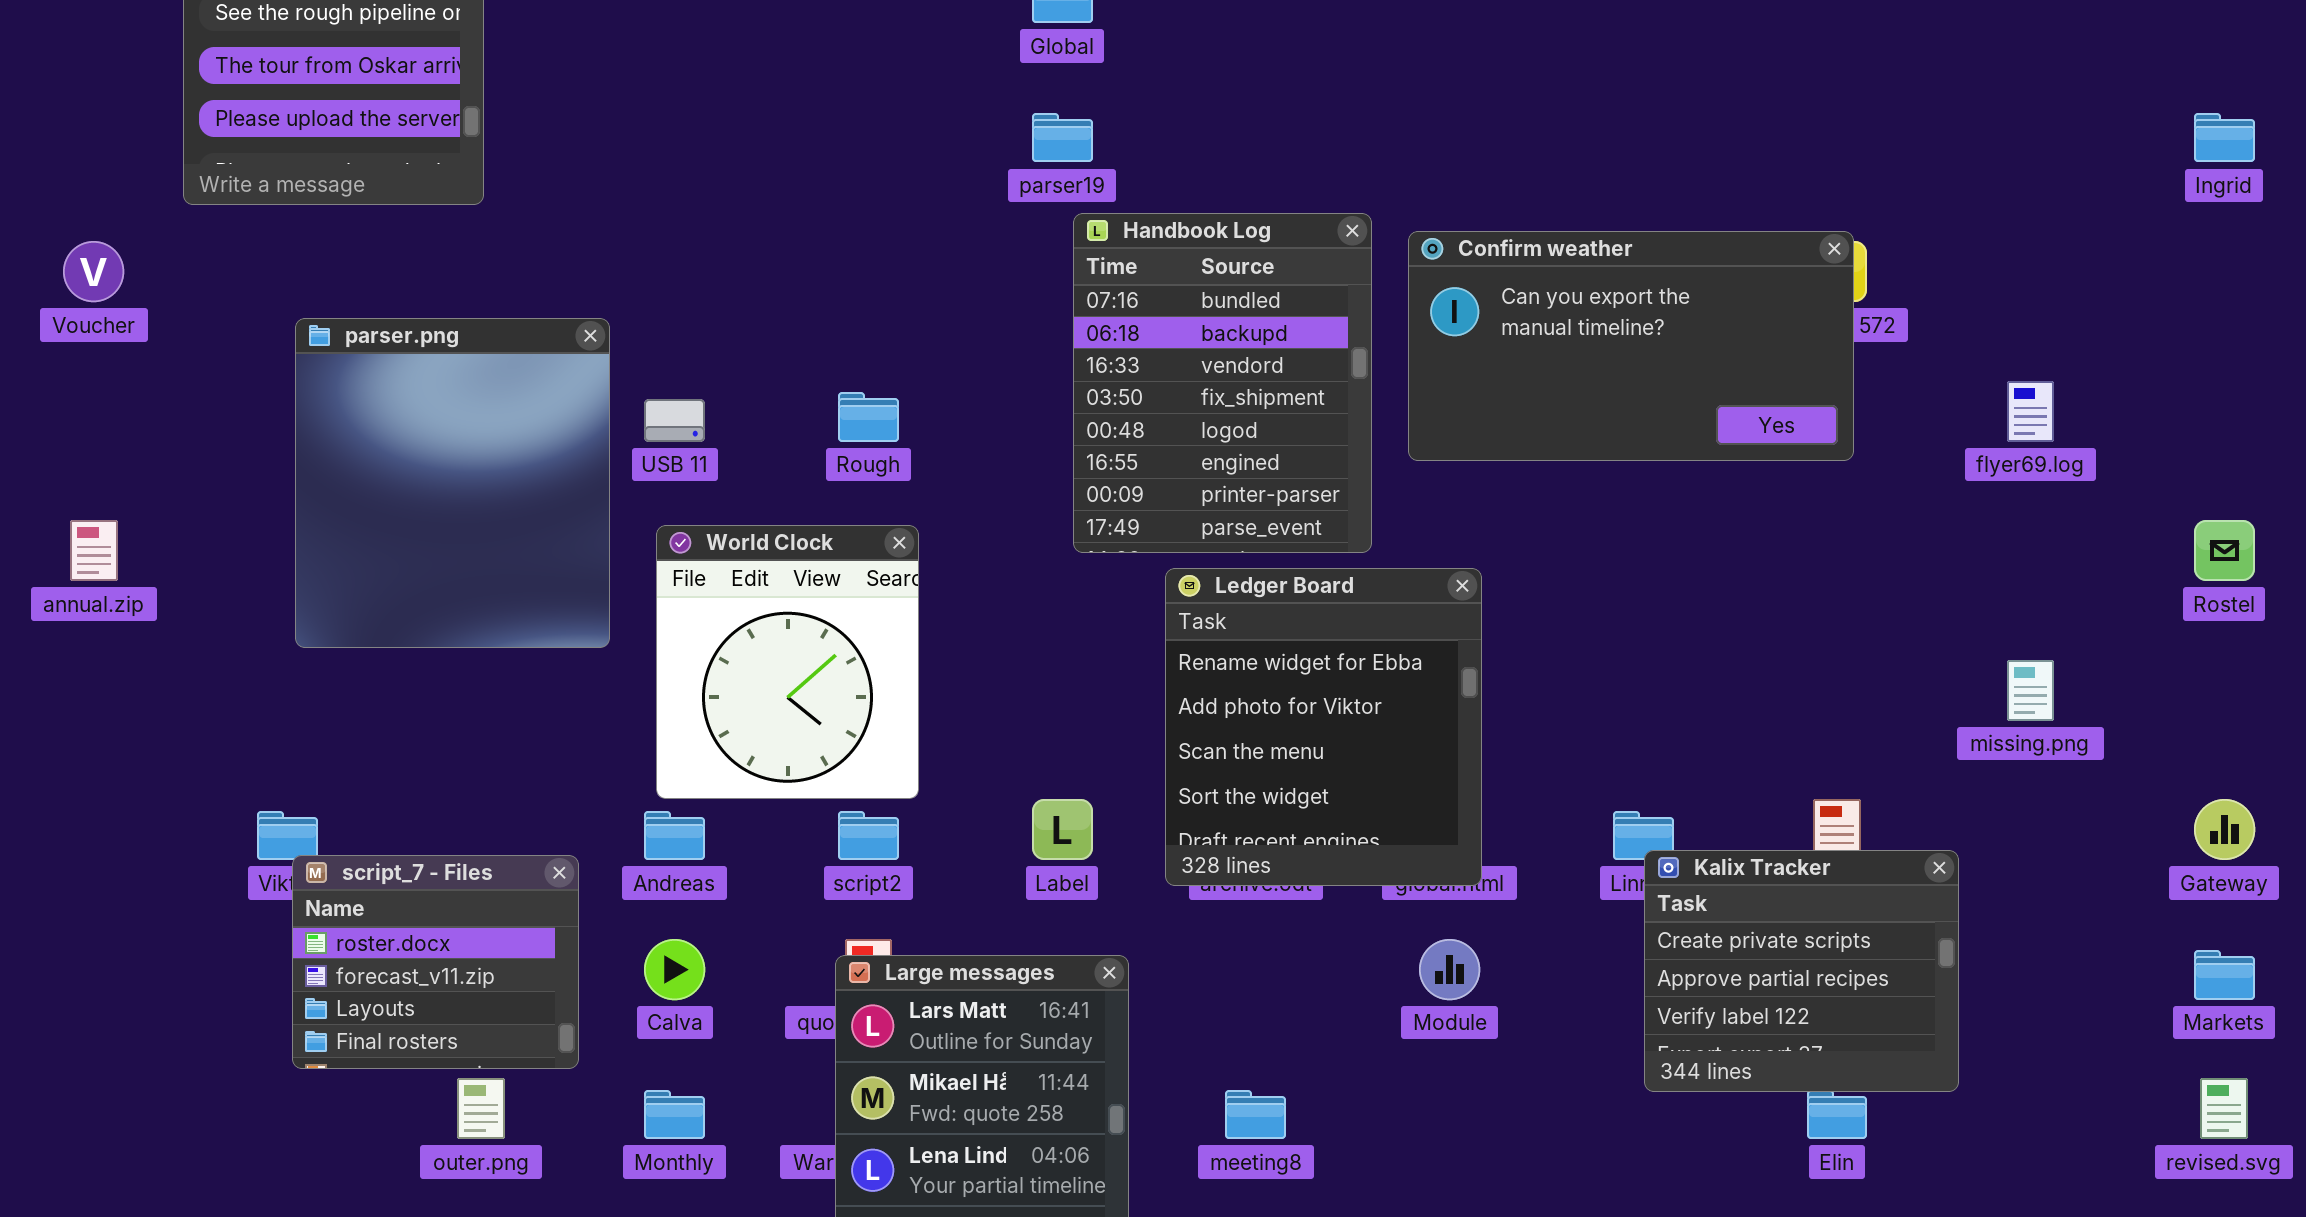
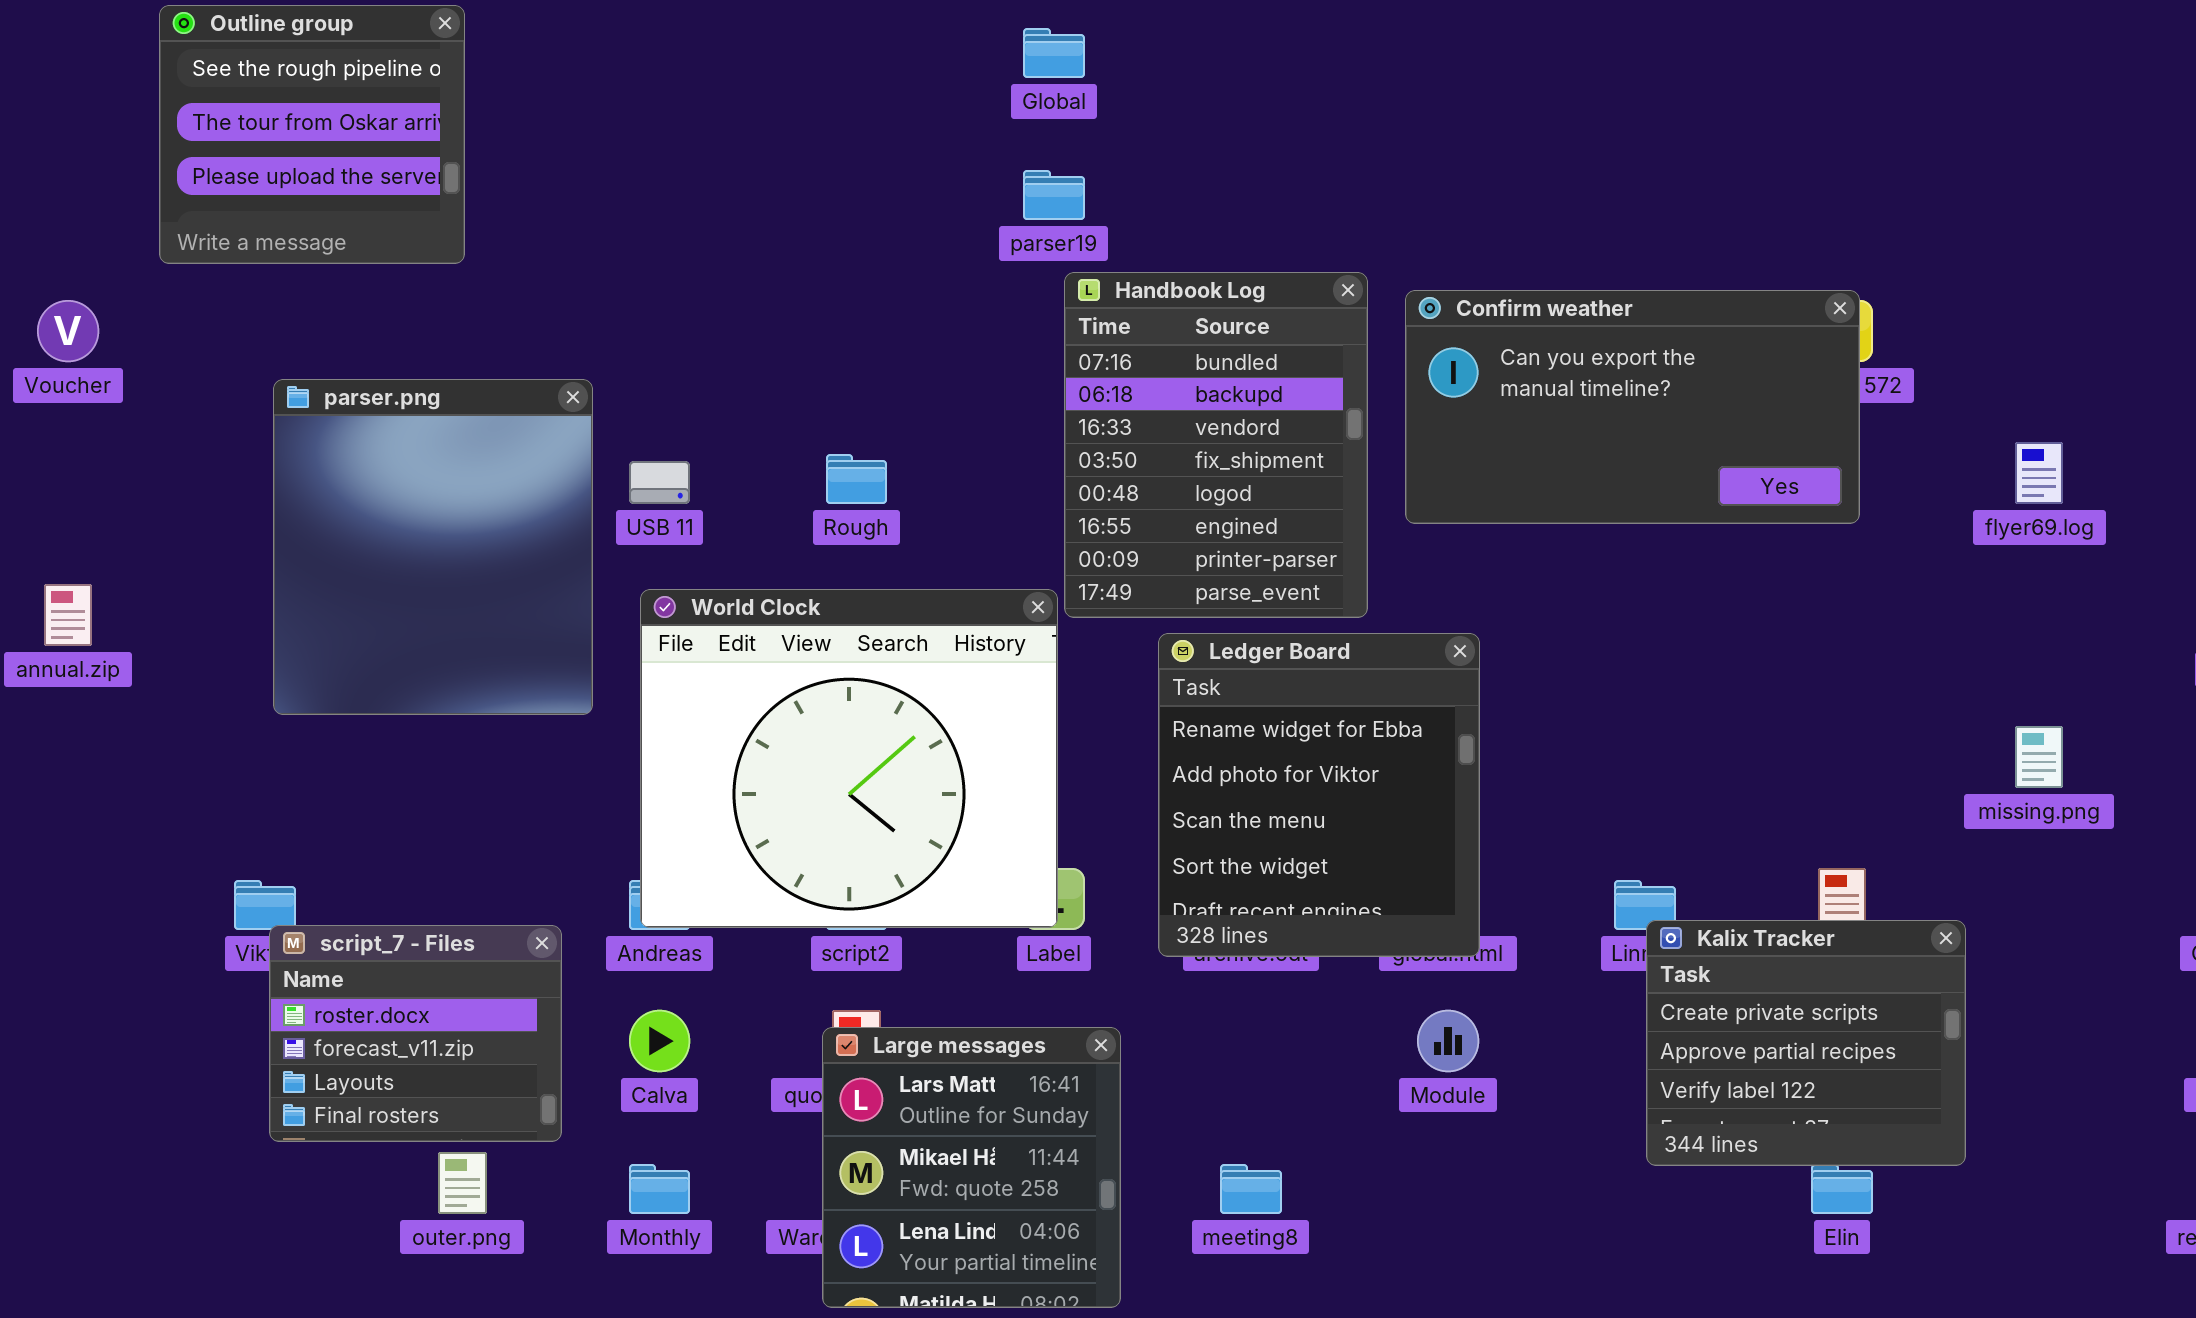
World Clock: [656,525,919,799] -> [640,589,1058,928], resized

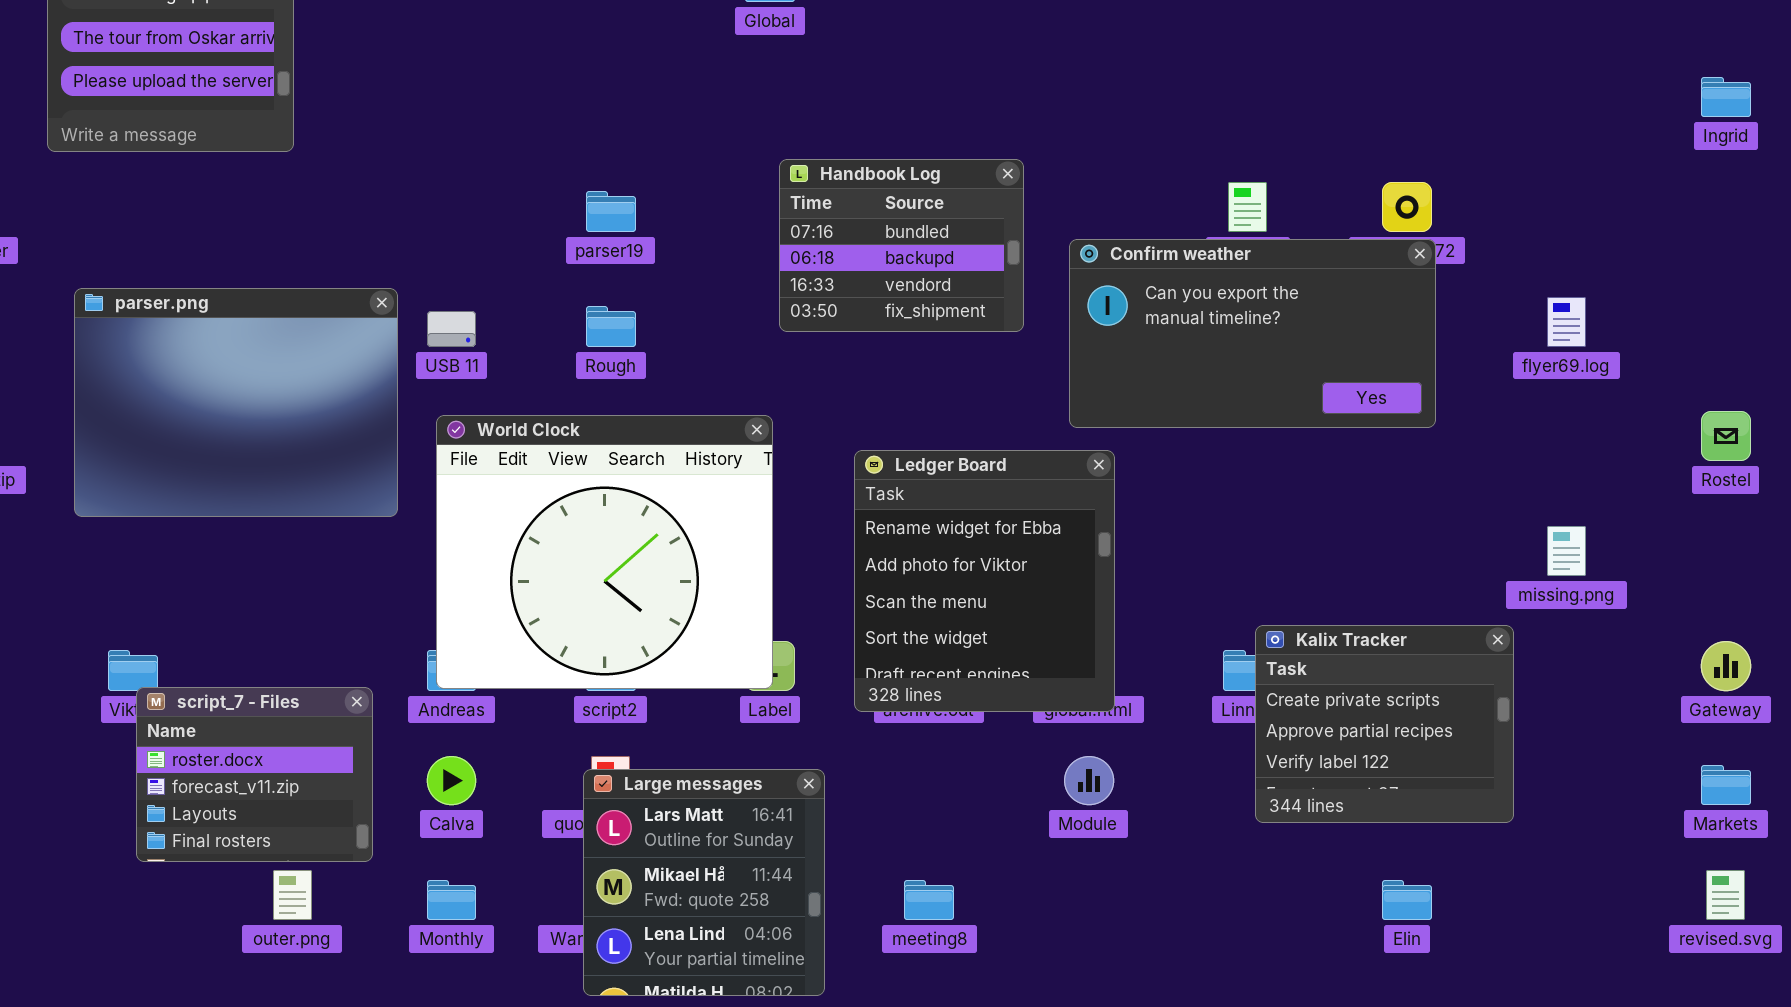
parser19: [1023,170,1085,220] -> [586,191,636,232], moved
Handbook Log: [1064,272,1368,618] -> [779,159,1024,332], resized
Confirm weather: [1405,290,1860,524] -> [1069,239,1436,428], moved
parser.png: [273,379,593,715] -> [74,288,398,517], resized
Kalix Tracker: [1646,920,1966,1166] -> [1255,625,1514,823], moved

